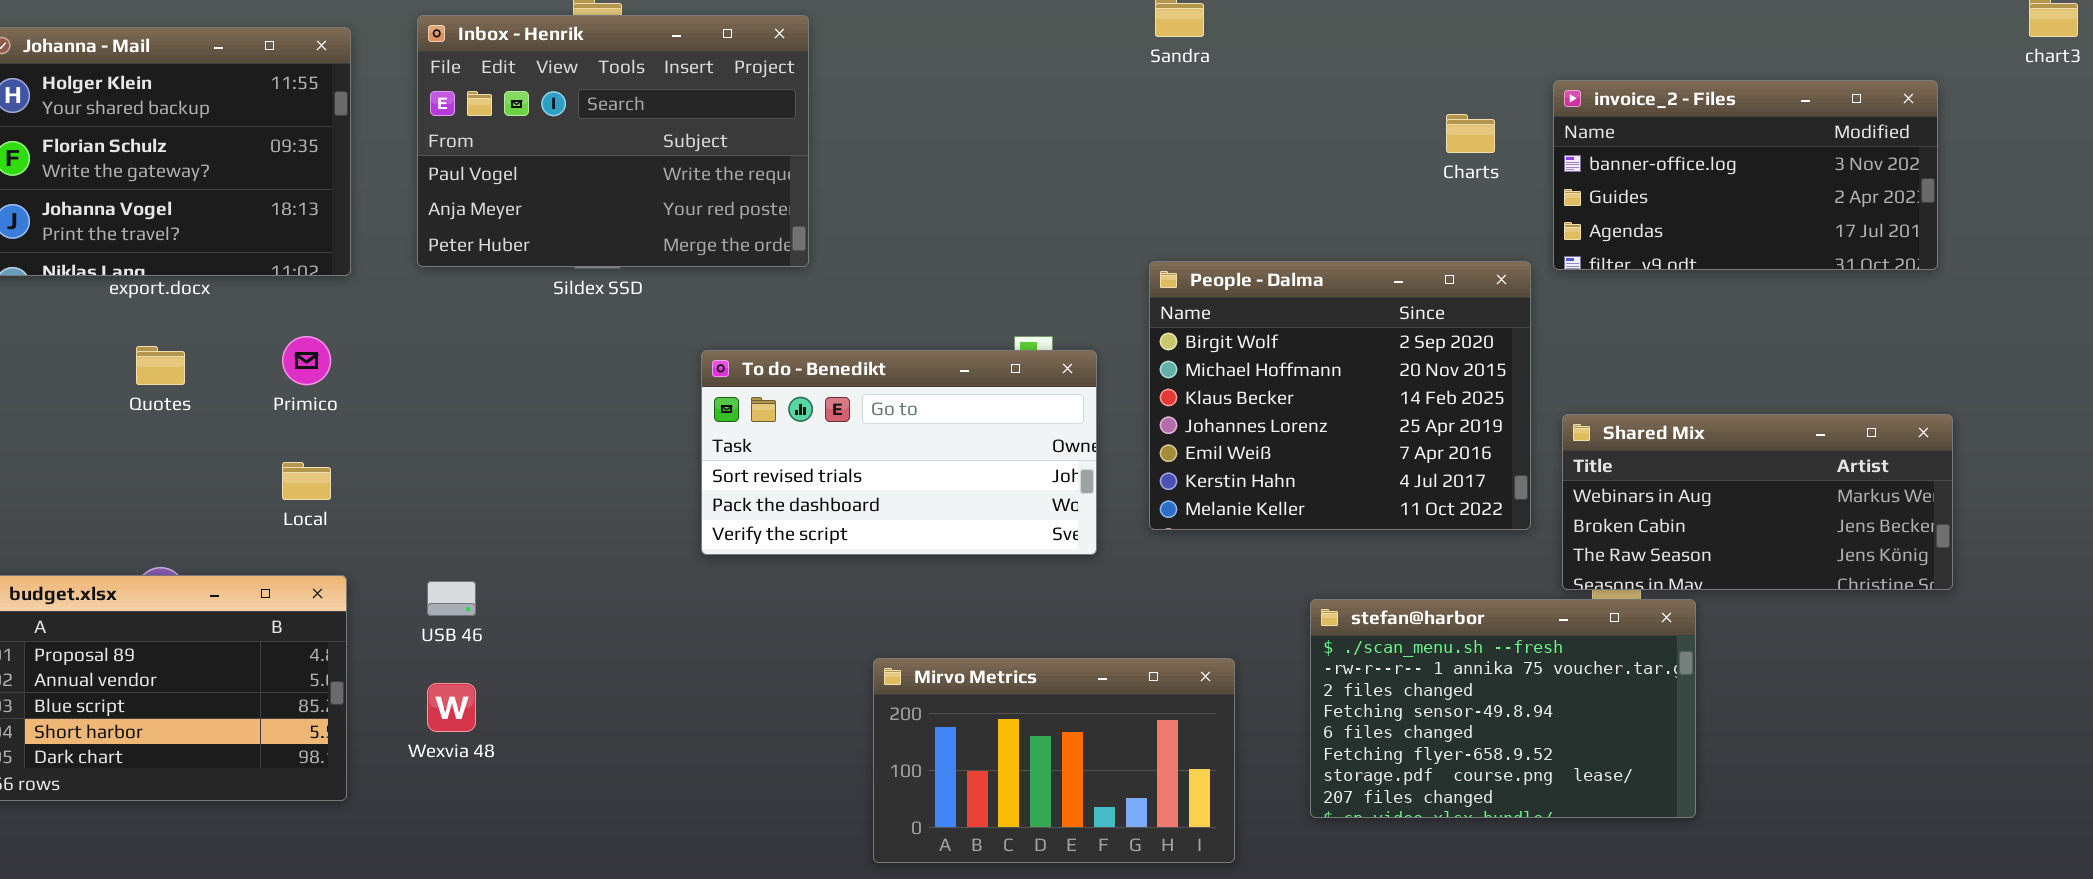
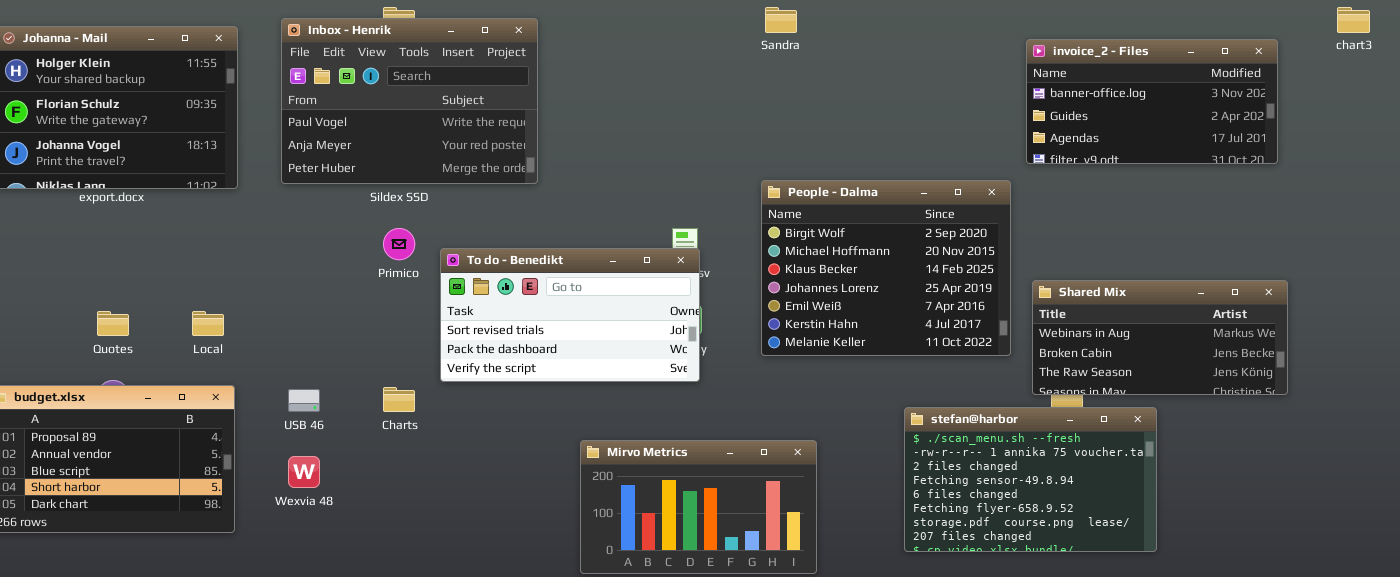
invoice_2 - Files: [1553,80,1938,270] -> [1026,39,1278,164], moved
Charts: [1446,114,1495,153] -> [383,387,415,412], moved
Primico: [282,336,331,385] -> [383,228,415,260], moved
Quotes: [136,346,185,385] -> [97,311,129,336], moved
To do - Benedikt: [701,350,1097,555] -> [440,248,700,382], moved
stefan@harbor: [1310,599,1696,818] -> [904,407,1157,552], moved

